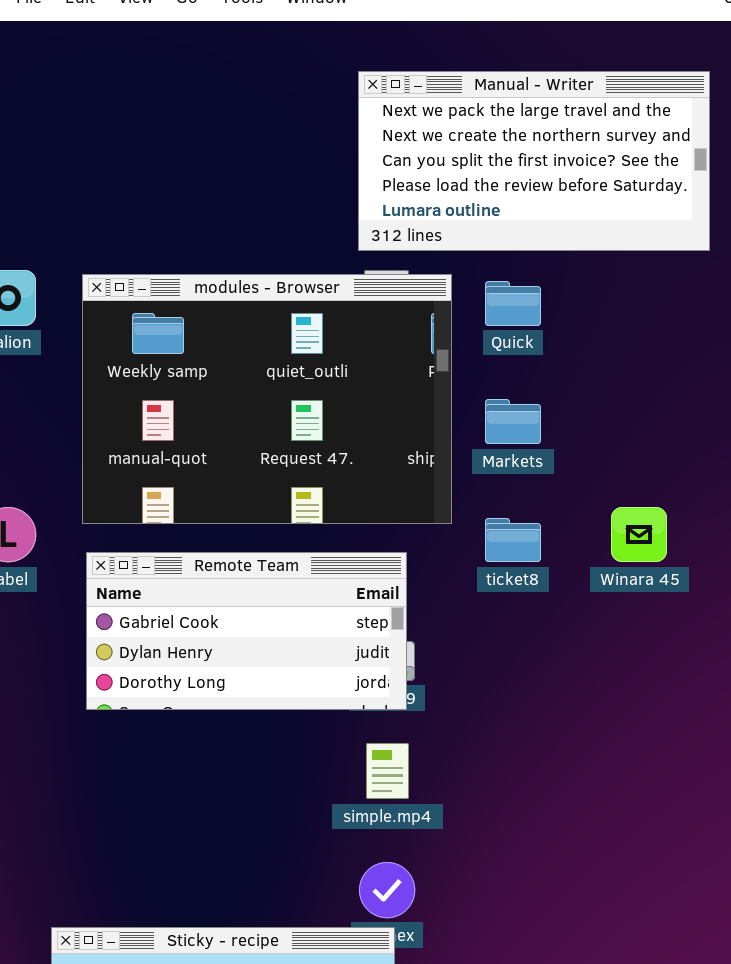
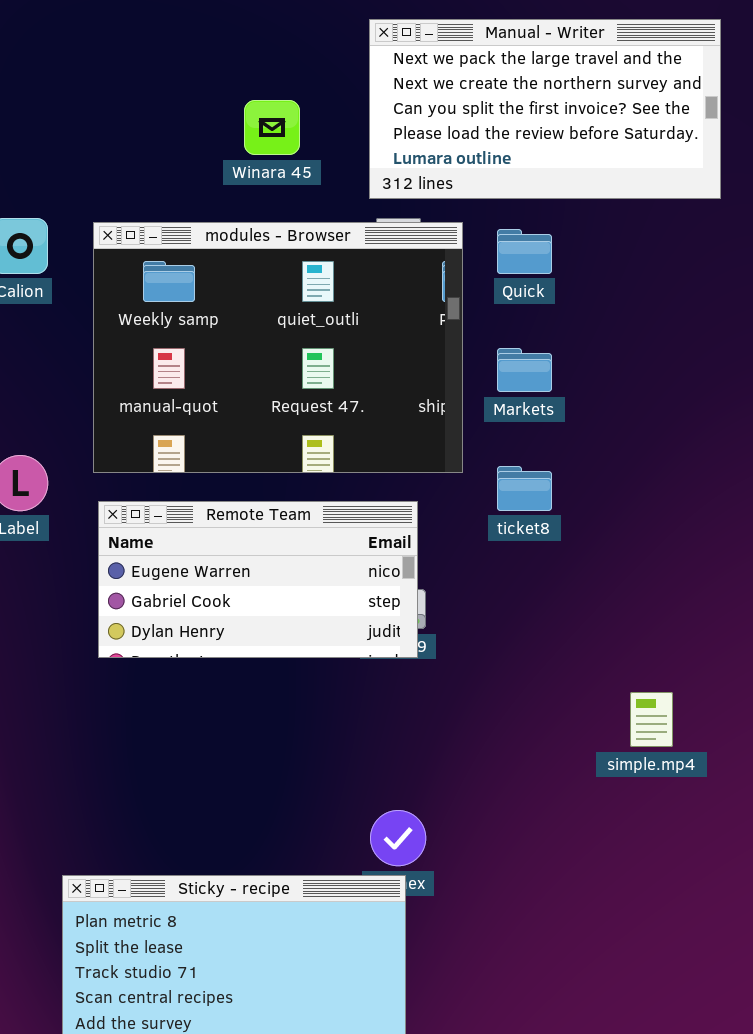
Winara 45: [611,507,667,562] -> [244,100,300,155], moved
Remote Team: [86,552,407,710] -> [98,501,418,658], scrolled up 1 row
simple.mp4: [366,743,409,799] -> [630,692,673,747], moved

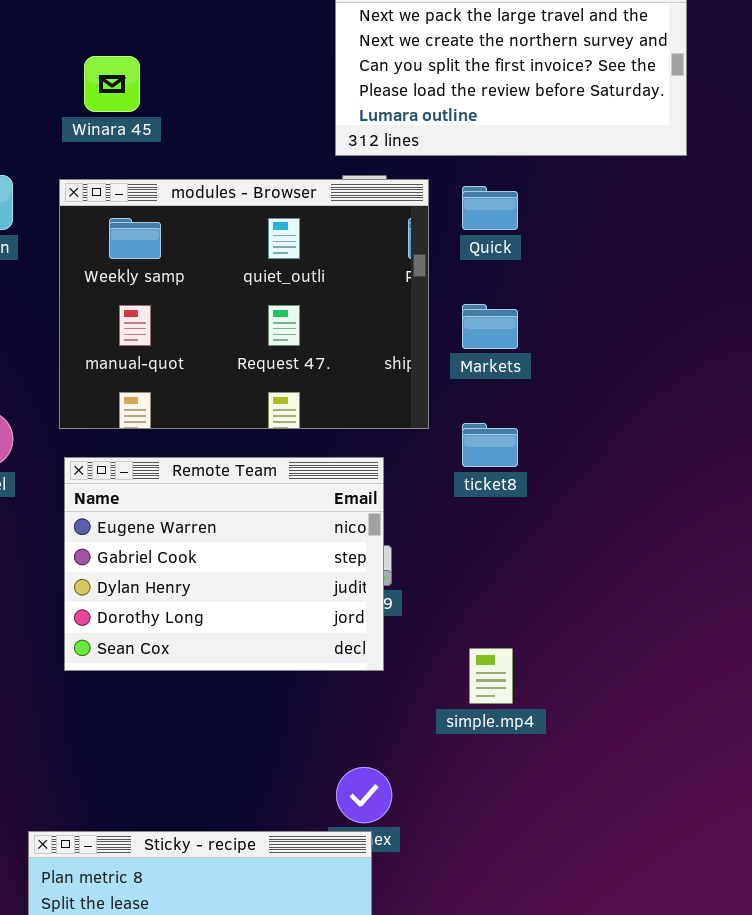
Winara 45: [244,100,300,155] -> [84,56,140,112], moved
Remote Team: [98,501,418,658] -> [64,457,384,671], resized
simple.mp4: [630,692,673,747] -> [469,648,513,704], moved

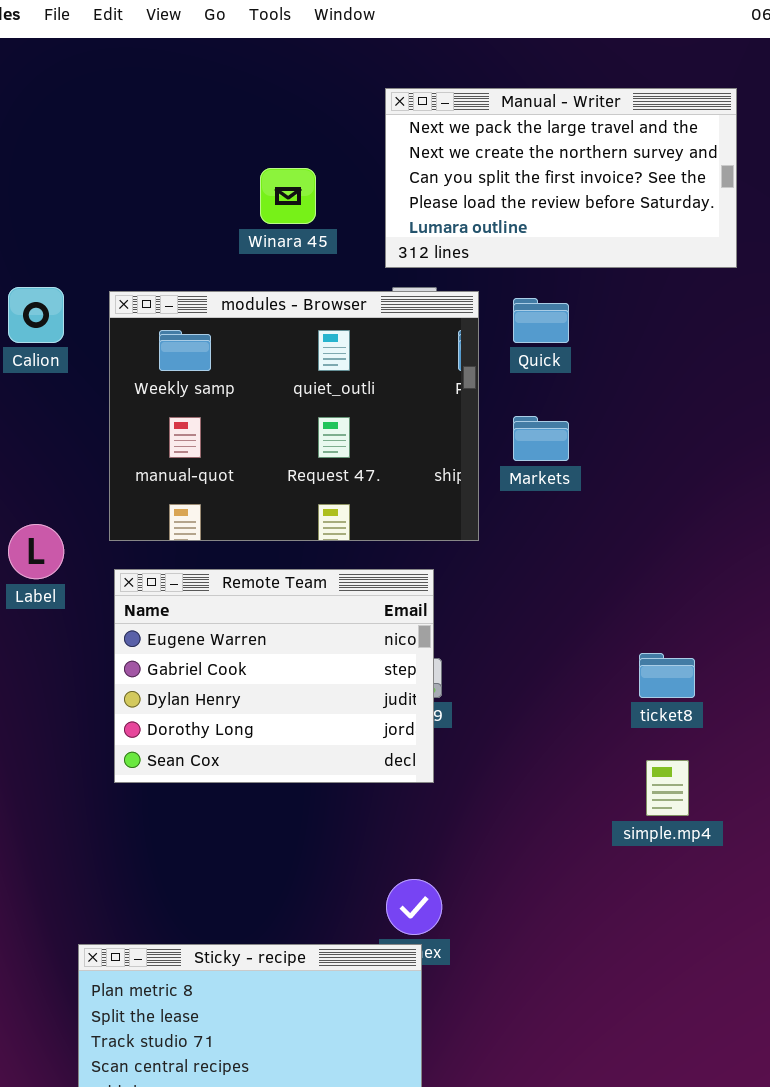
Winara 45: [84,56,140,112] -> [260,168,316,224], moved
ticket8: [462,423,518,467] -> [639,653,695,698], moved
simple.mp4: [469,648,513,704] -> [646,760,689,816], moved

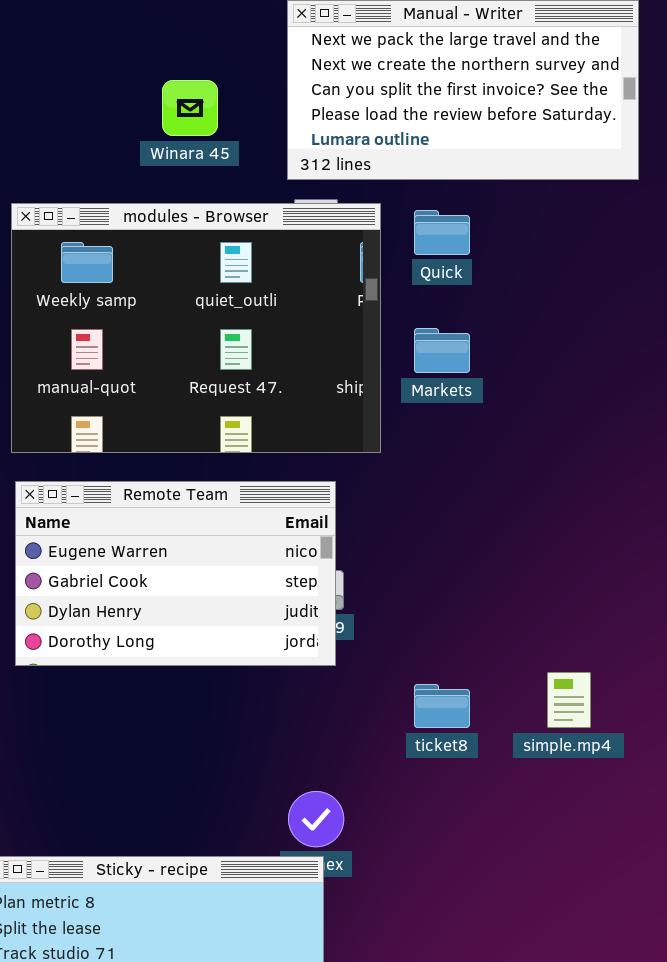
Remote Team: [114,569,434,783] -> [15,481,336,666], resized
ticket8: [639,653,695,698] -> [414,684,470,728], moved

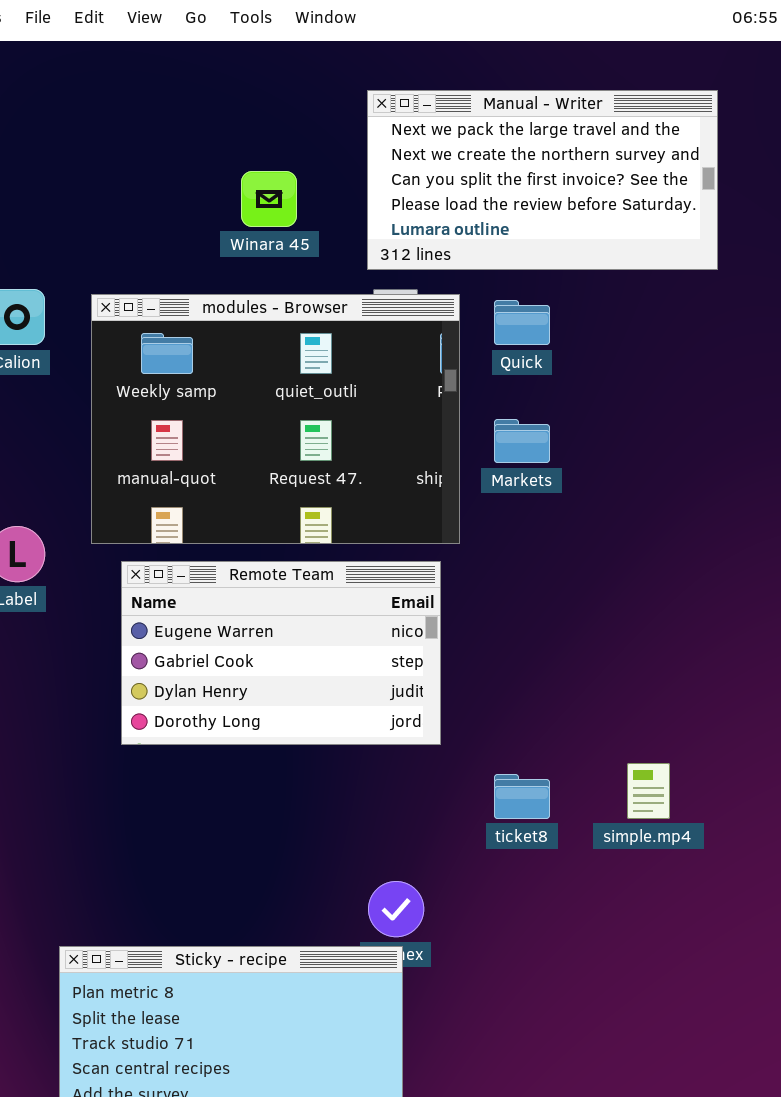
Remote Team: [15,481,336,666] -> [121,561,441,745], moved

